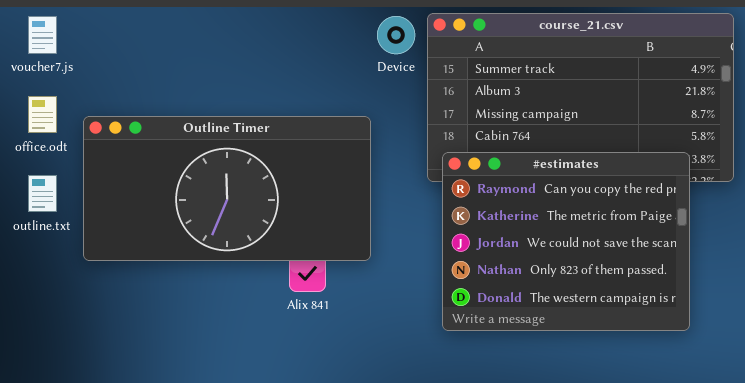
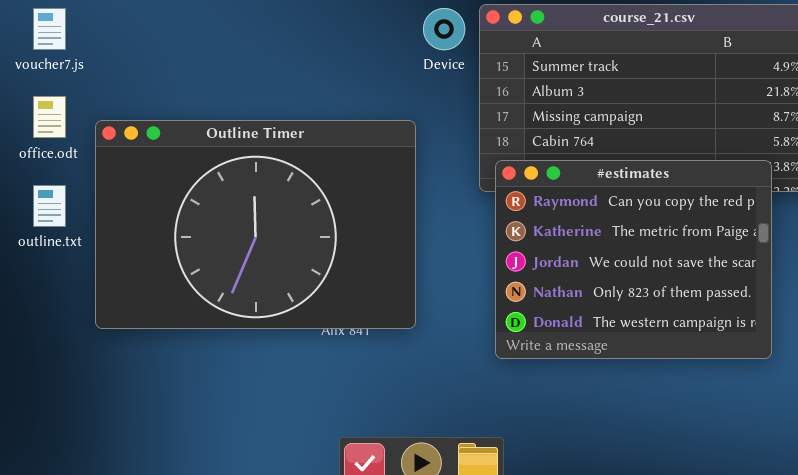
Outline Timer: [83,116,371,261] -> [95,120,416,329], resized

